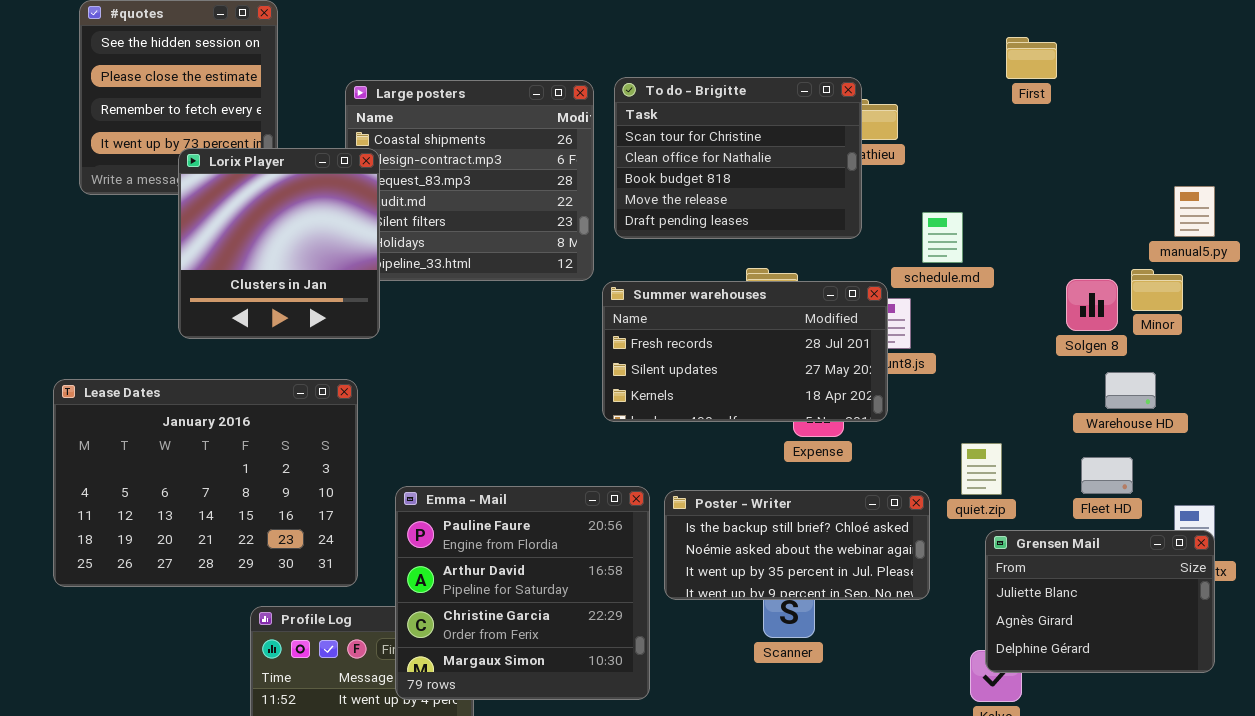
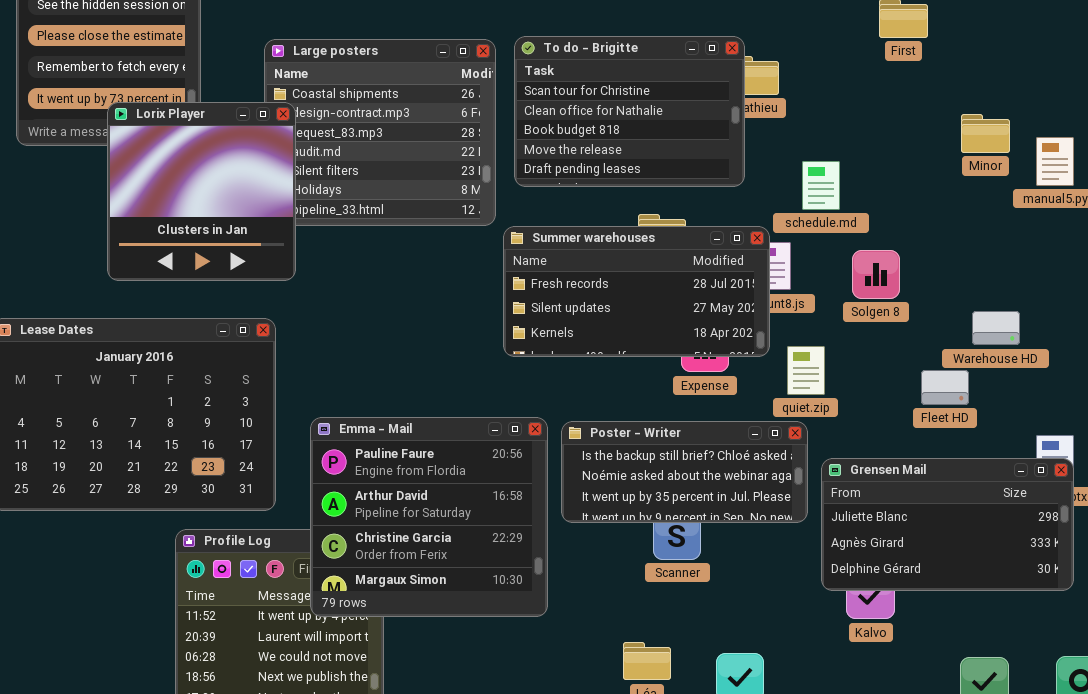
Minor: [1131,269,1183,311] -> [961,114,1010,153], moved
Solgen 8: [1066,279,1118,331] -> [852,250,900,299], moved
quiet.zip: [961,443,1002,495] -> [787,346,825,395], moved
Fleet HD: [1081,457,1133,494] -> [921,370,969,405], moved
Grensen Mail: [985,530,1215,673] -> [821,458,1074,591], resized

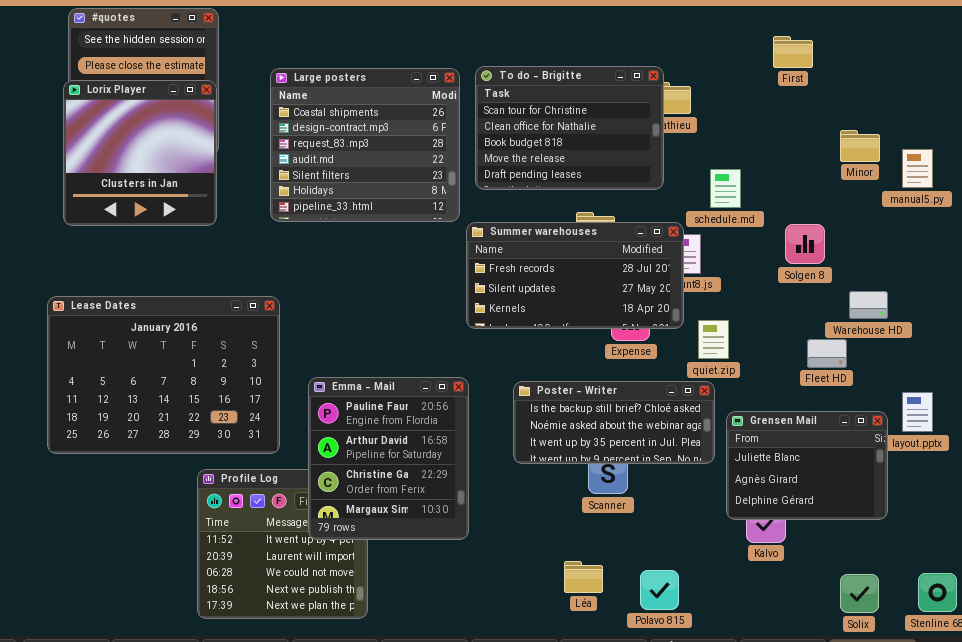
Lorix Player: [107,102,296,281] -> [63,80,217,226], moved
Solgen 8: [852,250,900,299] -> [785,224,825,264], moved
Emma - Mail: [310,417,548,617] -> [308,377,469,540], resized
Grensen Mail: [821,458,1074,591] -> [726,411,888,520], resized

